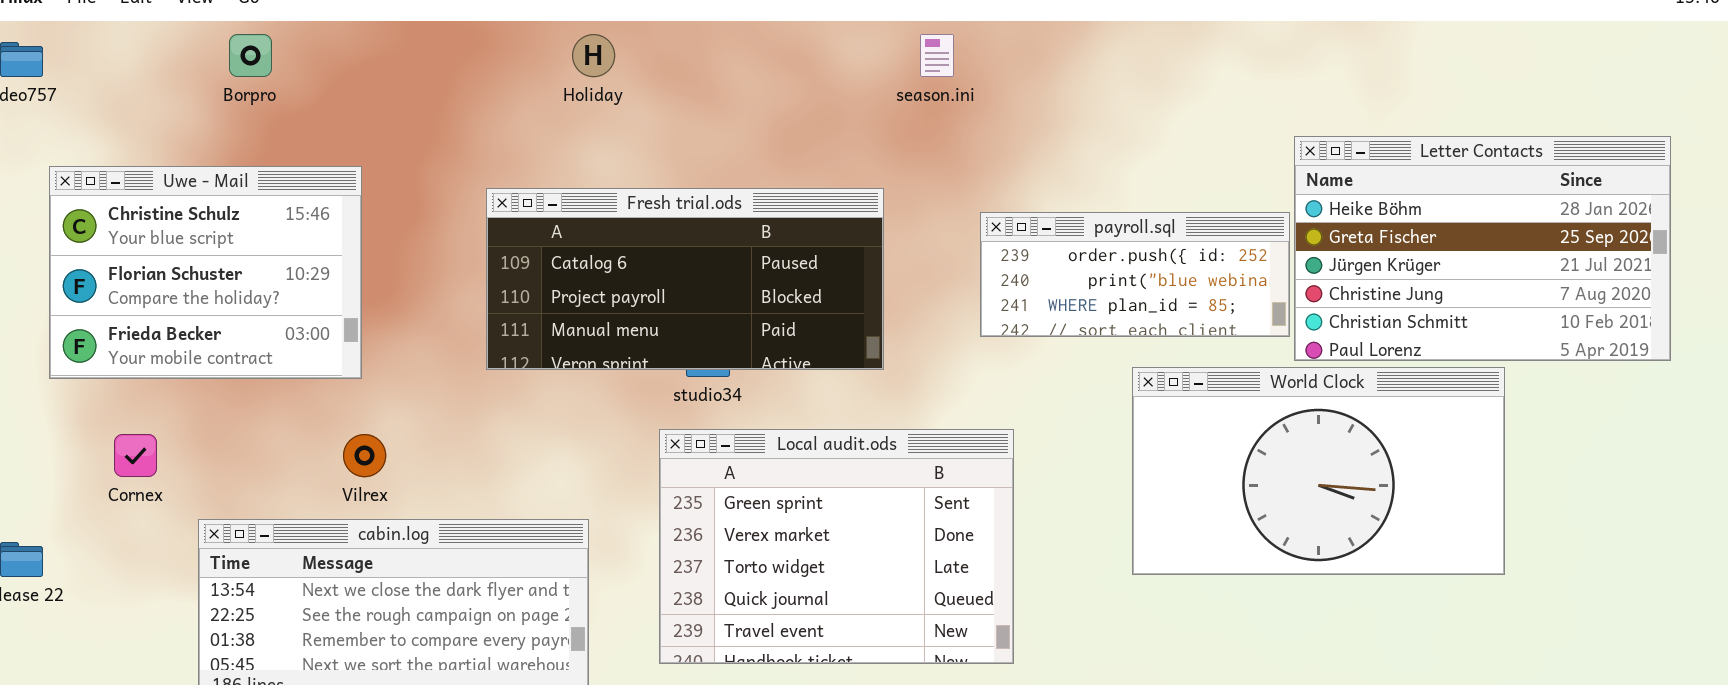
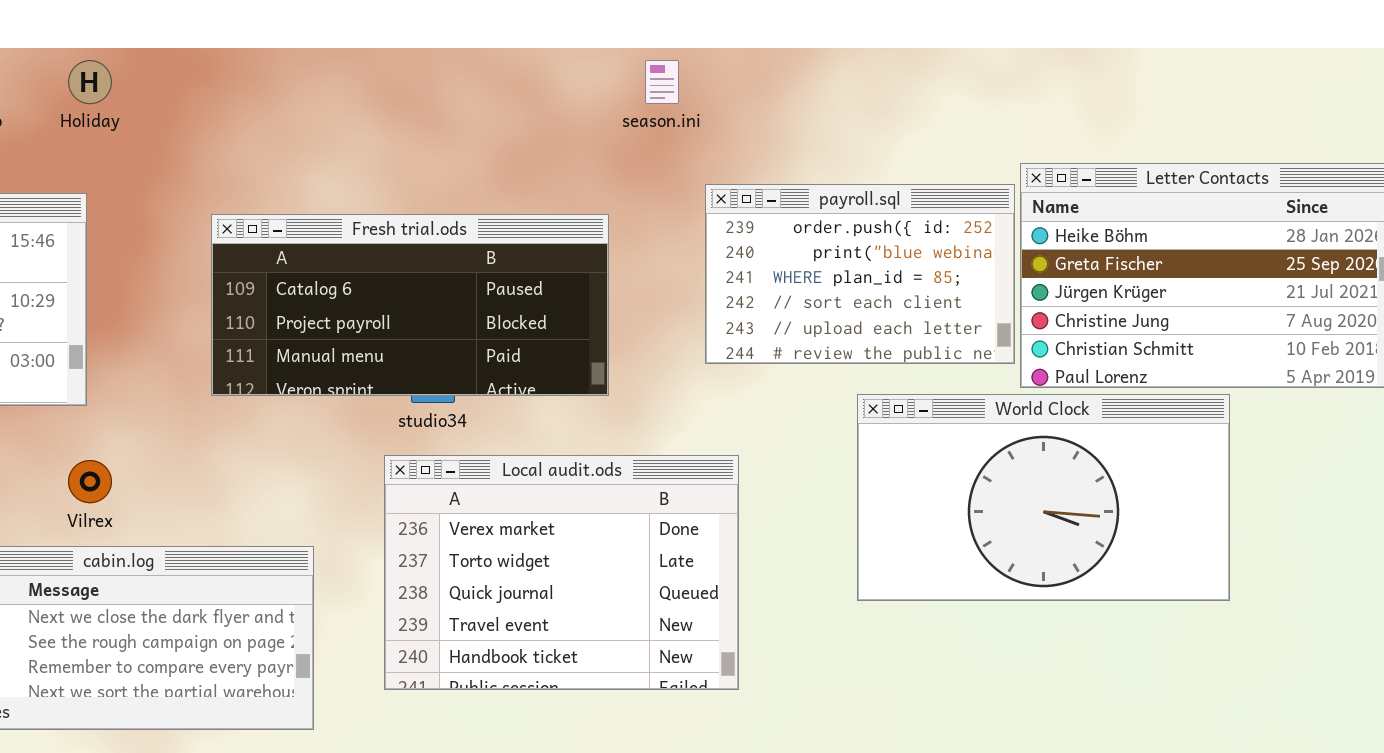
Holiday: [572,34,615,77] -> [68,60,112,104], moved
payroll.sql: [980,212,1290,337] -> [705,184,1015,364], resized
Local audit.ods: [659,429,1014,664] -> [384,455,739,690], scrolled down 1 row

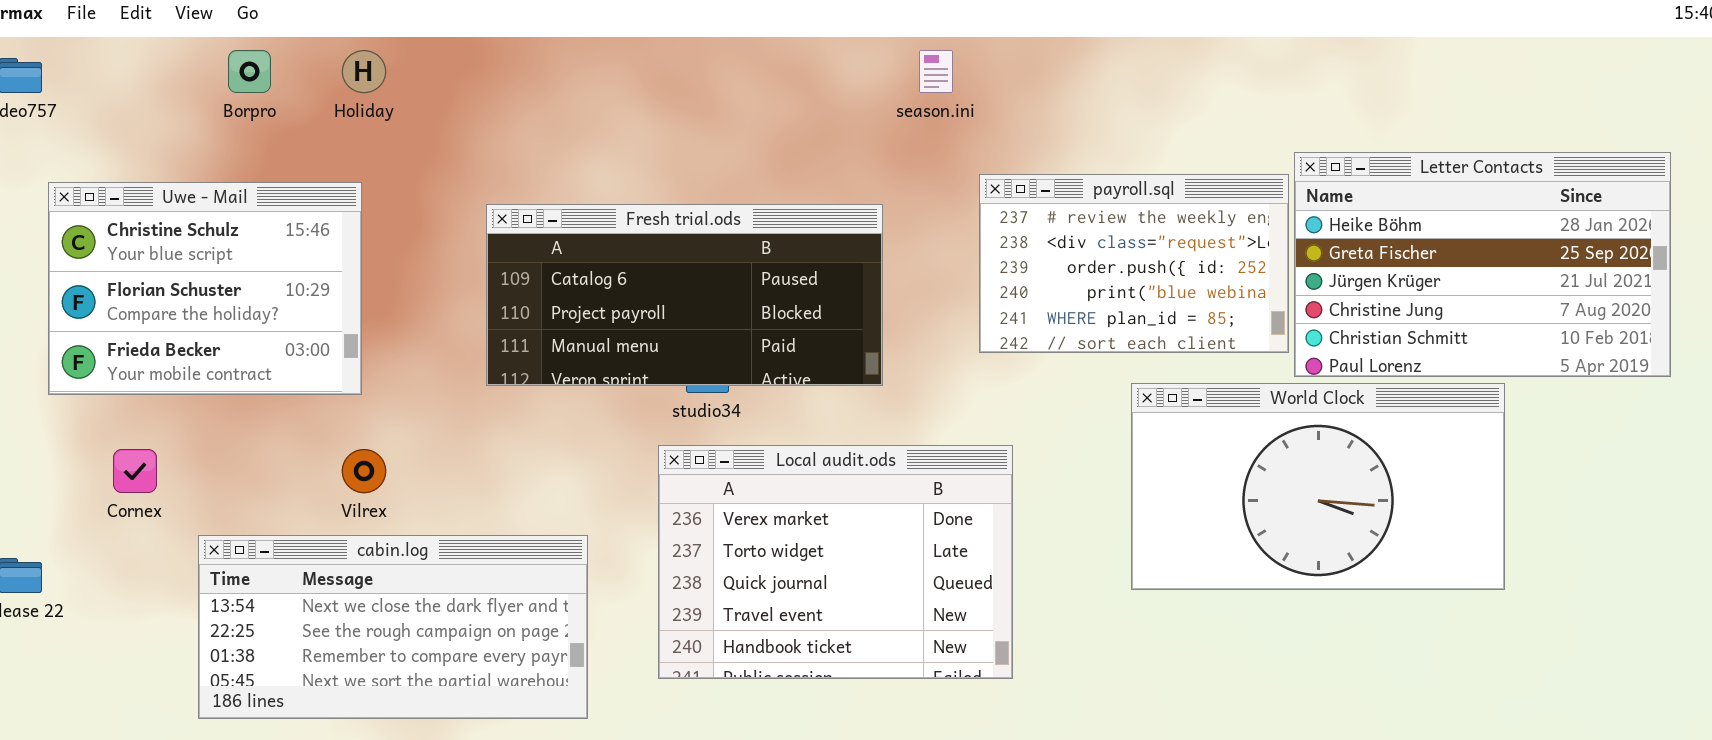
payroll.sql: [705,184,1015,364] -> [979,174,1289,353], scrolled up 2 rows

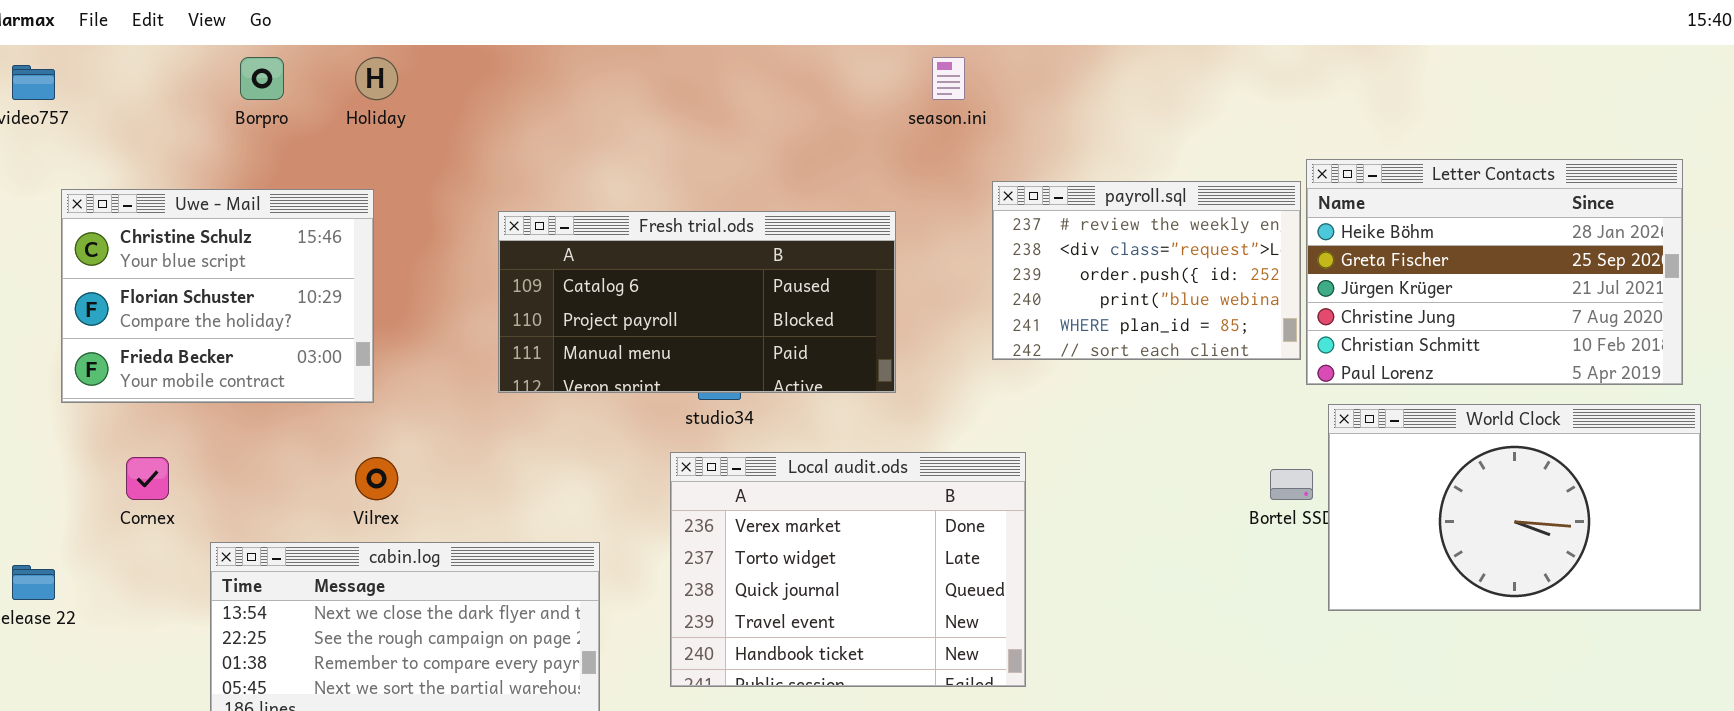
World Clock: [1131,383,1505,590] -> [1328,404,1701,611], moved

